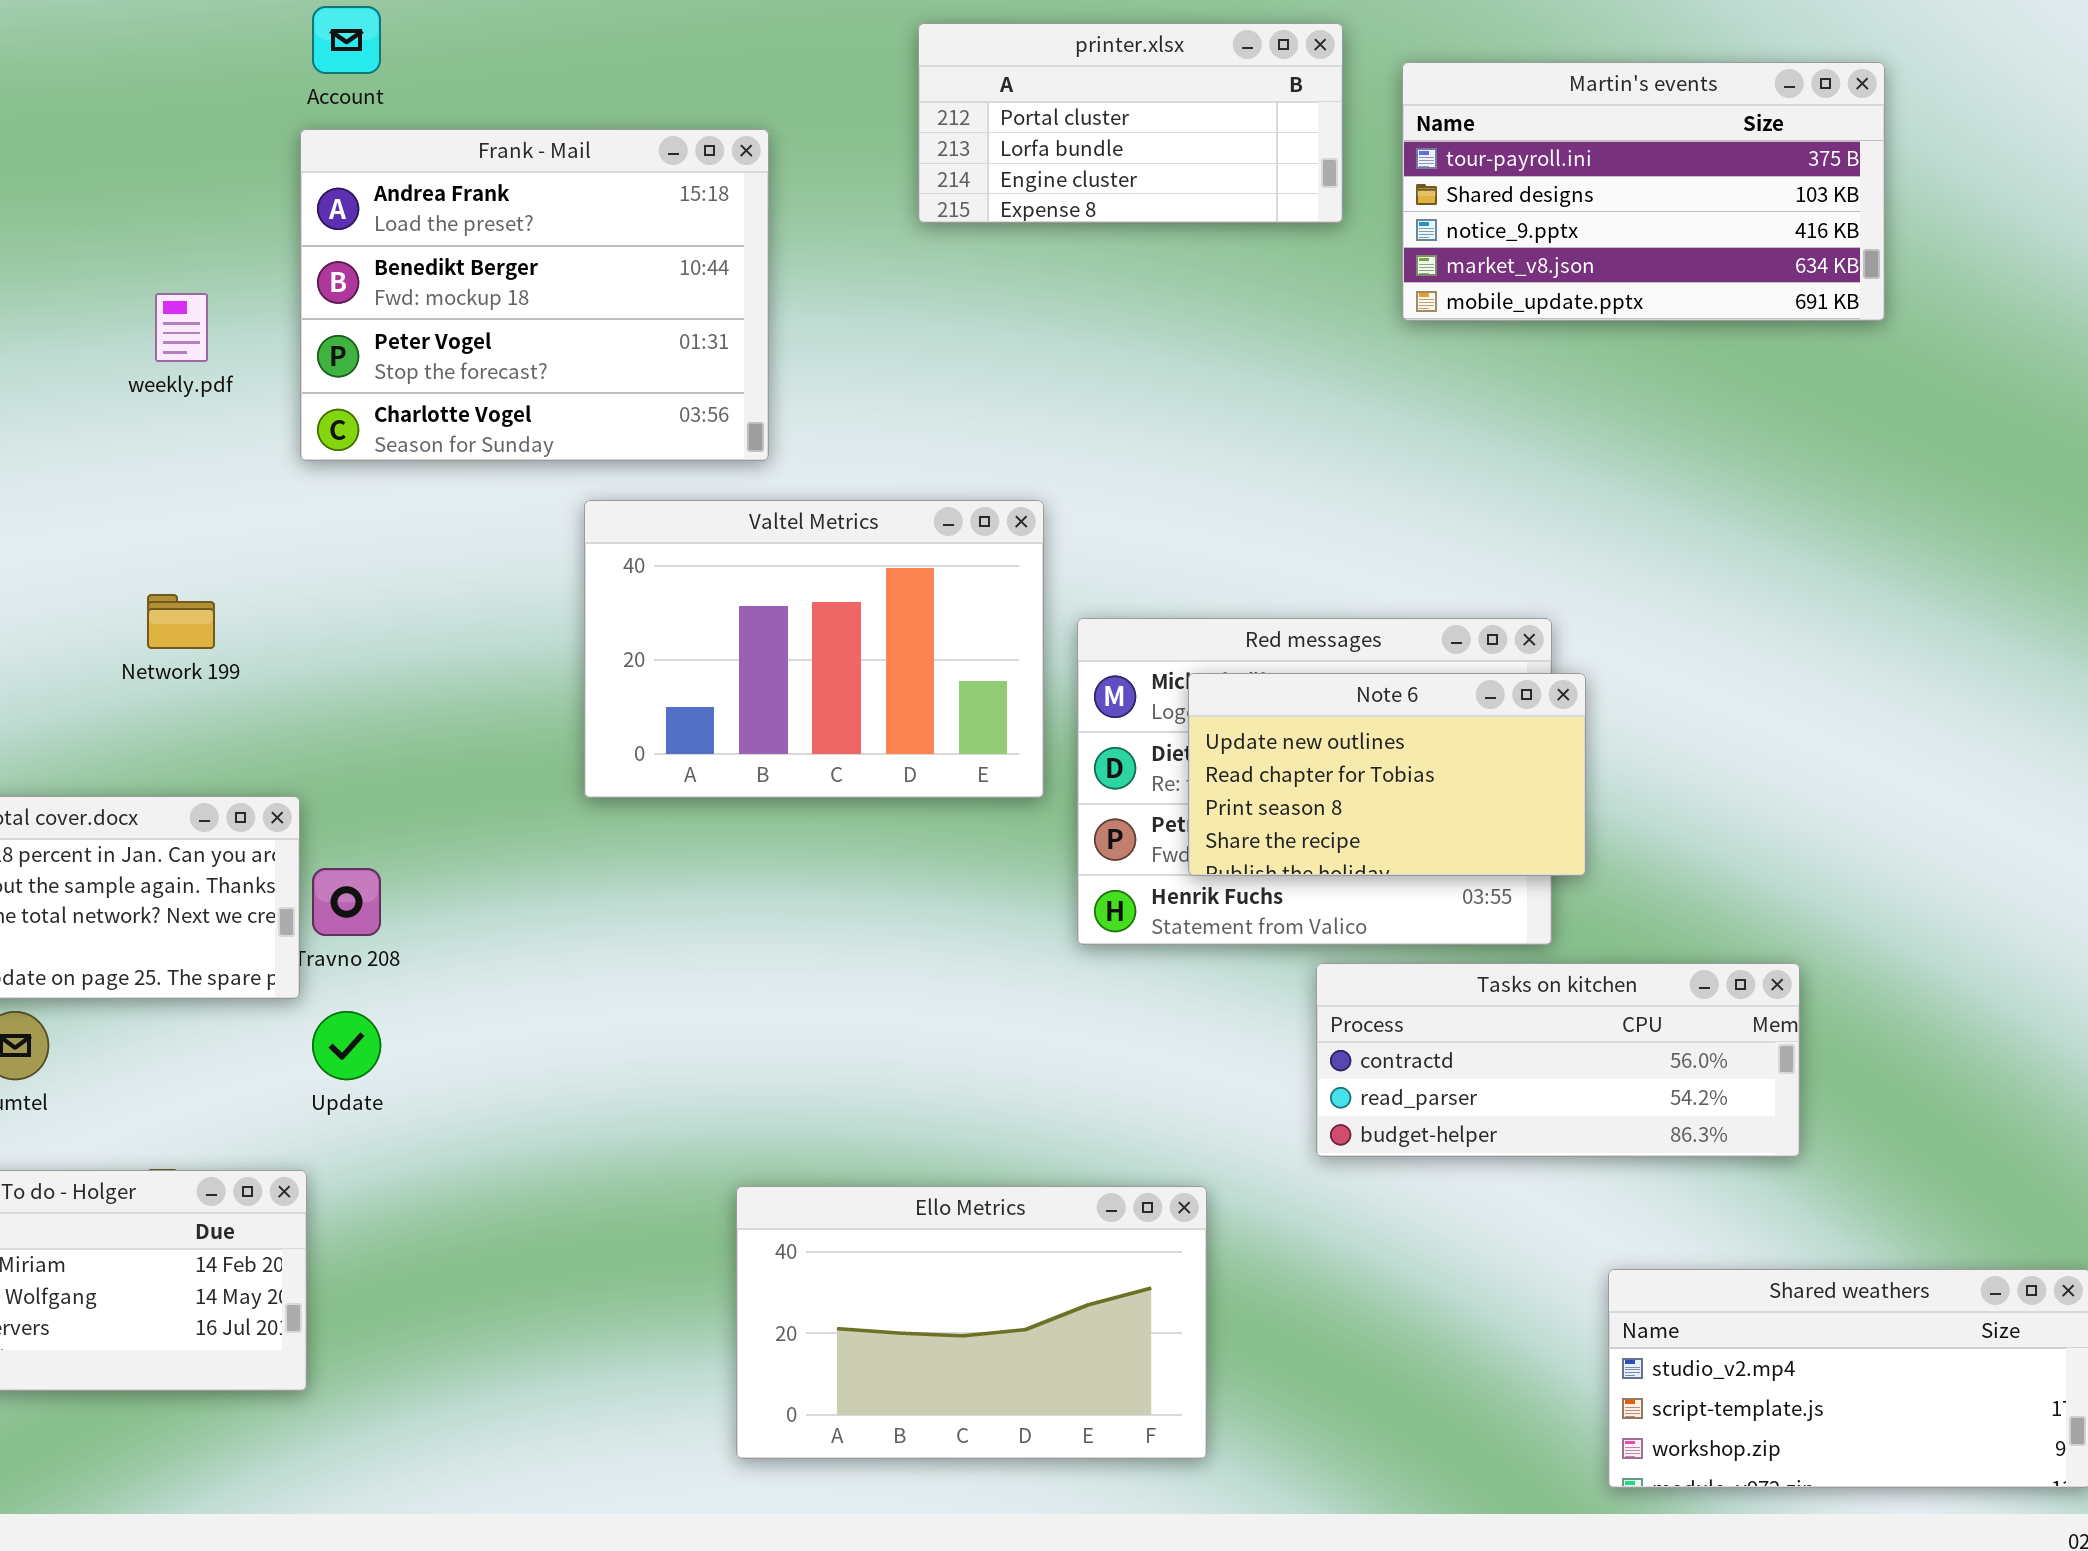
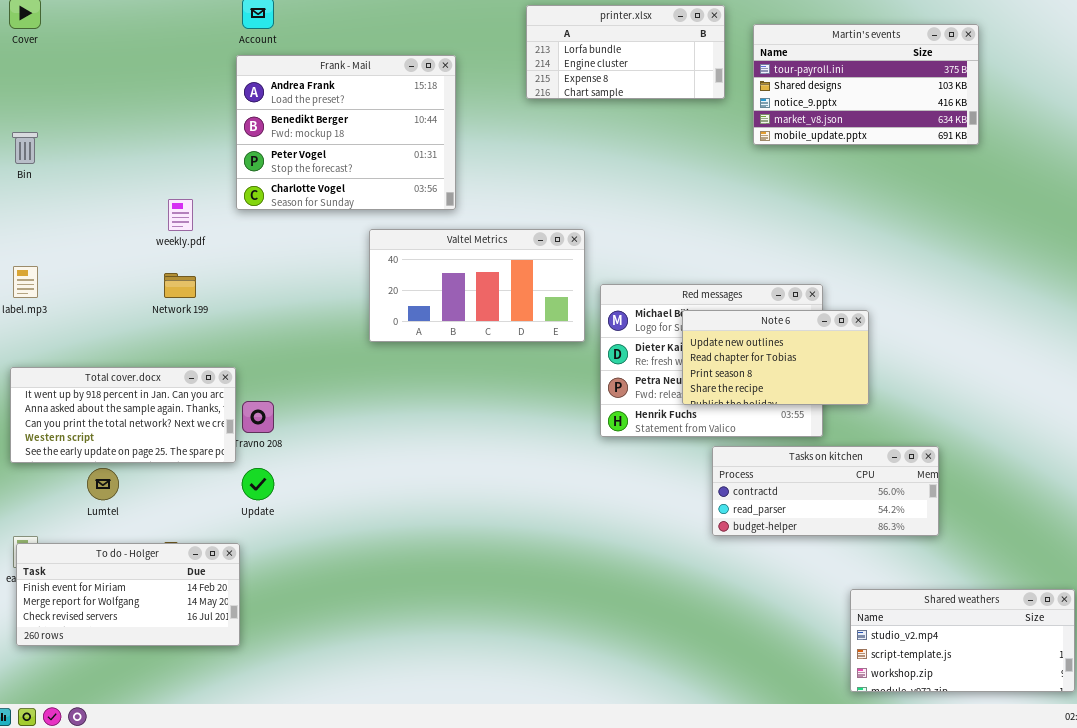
printer.xlsx: [918,23,1343,223] -> [526,5,725,99], scrolled down 1 row
weekly.pdf: [155,293,208,362] -> [168,199,193,231], moved
Valtel Metrics: [584,500,1044,798] -> [369,229,585,342], resized
Note 6: [1188,673,1586,876] -> [682,310,869,405], moved
Ello Metrics: [736,1186,1207,1459] -> none, closed

